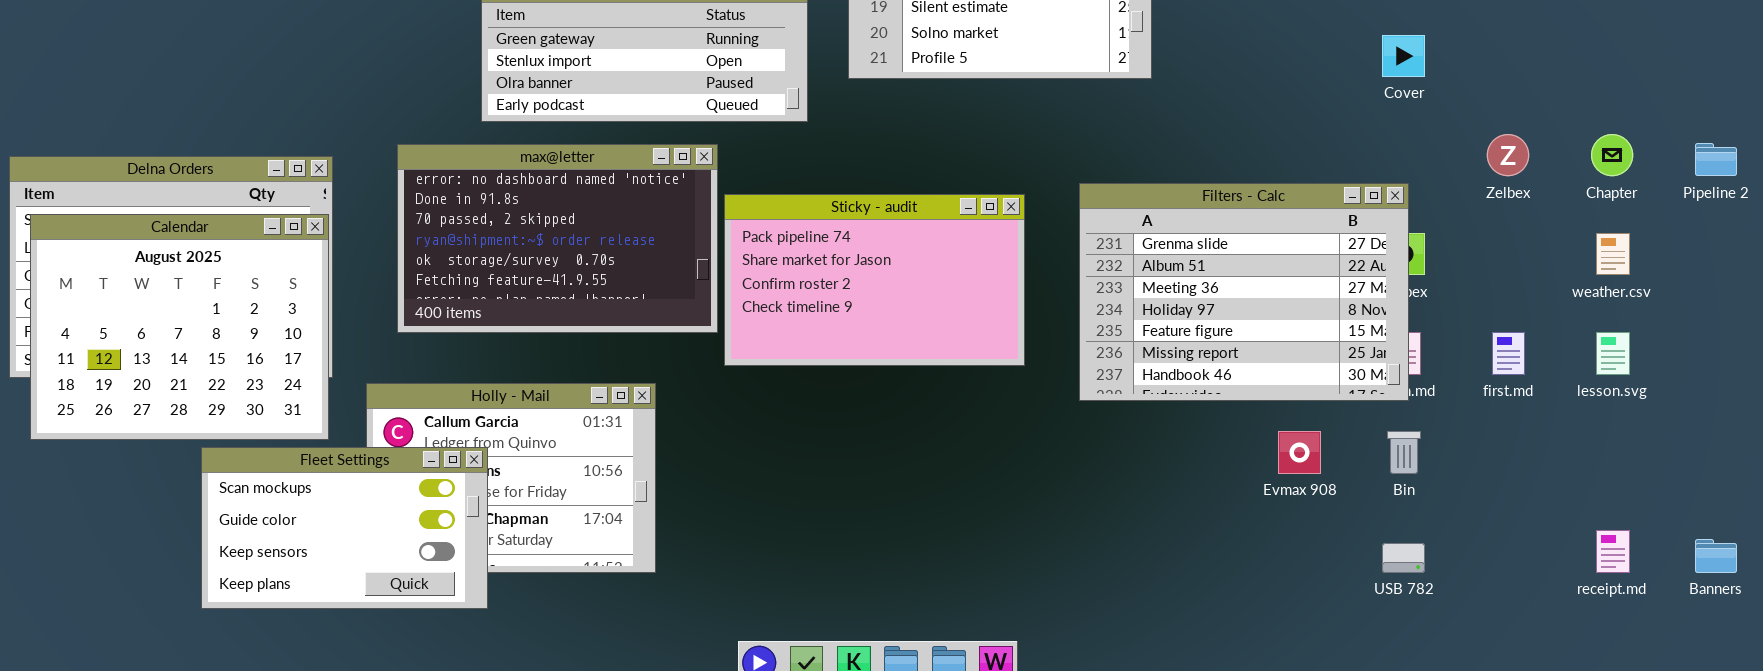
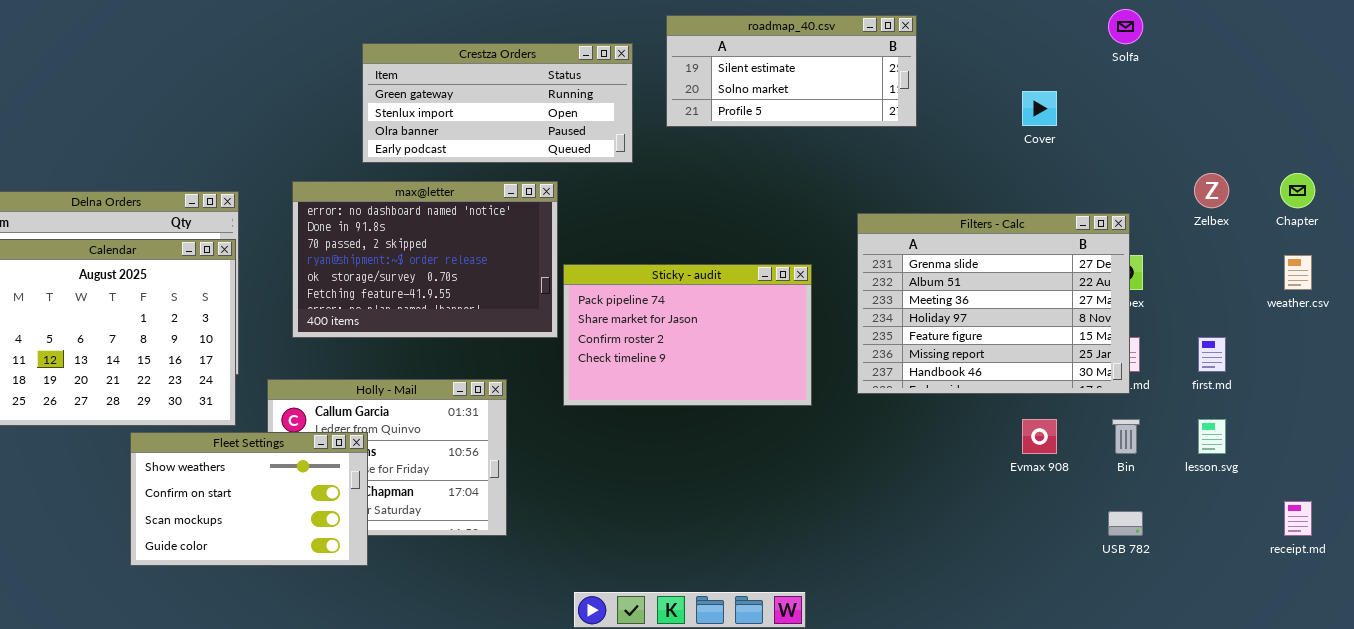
Cover: [1382,35,1425,77] -> [1022,91,1057,126], moved
Sticky - audit: [724,194,1025,366] -> [563,264,812,406], moved
lesson.svg: [1596,332,1630,375] -> [1198,419,1226,454], moved
Fleet Settings: [201,447,488,609] -> [130,432,368,566], scrolled up 2 rows

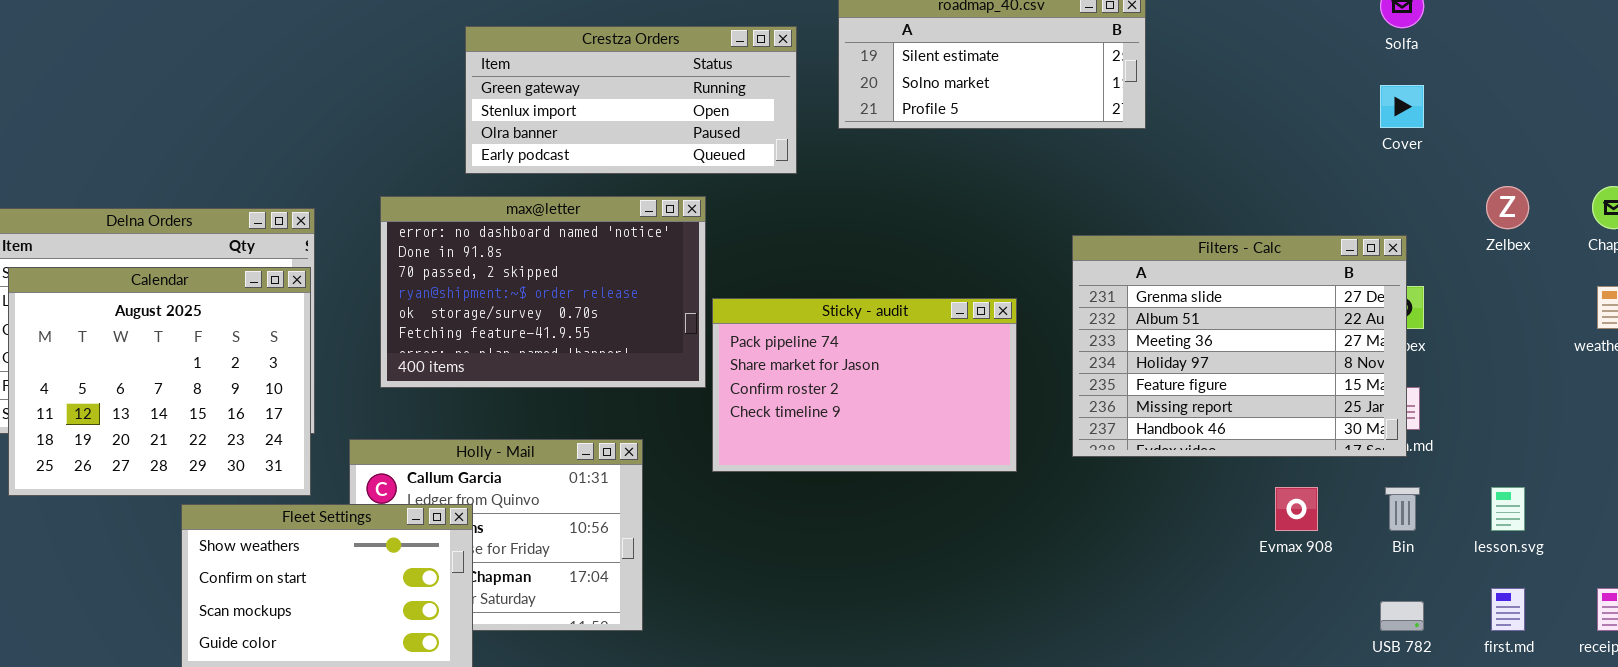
Cover: [1022,91,1057,126] -> [1380,85,1424,128], moved
first.md: [1198,337,1226,372] -> [1491,588,1525,631], moved

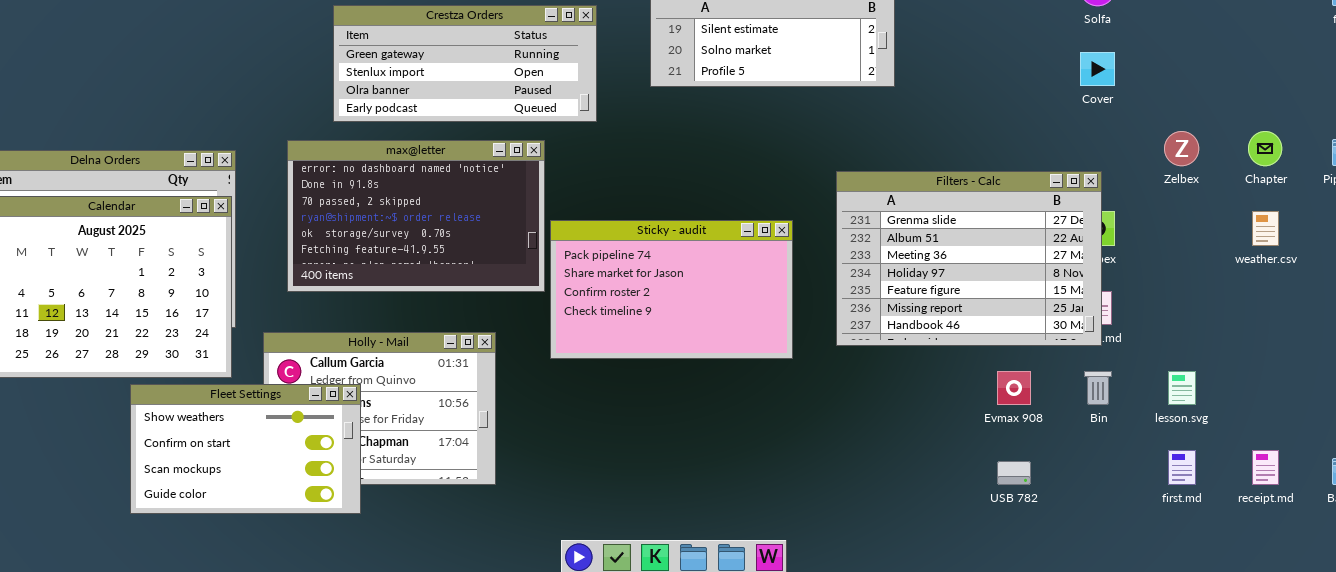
Crestza Orders: [465,26,797,174] -> [333,5,597,122], moved
USB 782: [1380,601,1424,631] -> [997,461,1031,485], moved

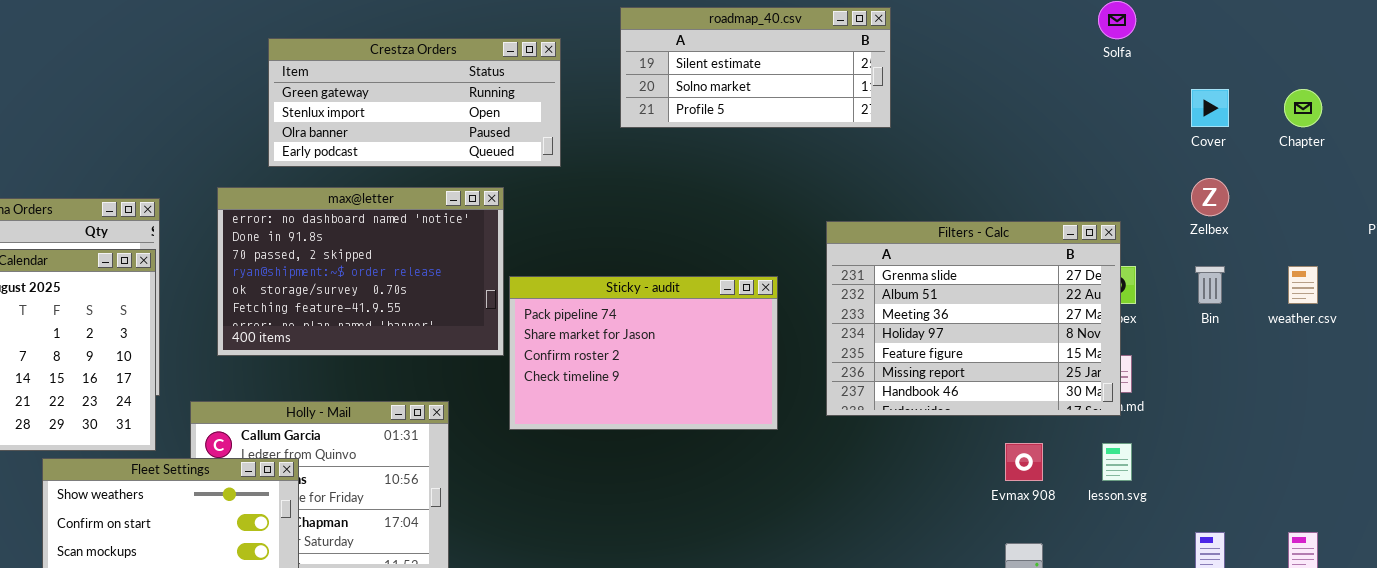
Cover: [1080,52,1115,86] -> [1191,89,1229,127], moved
Chapter: [1248,131,1282,166] -> [1284,89,1322,127], moved
Bin: [1084,371,1112,405] -> [1195,266,1225,304], moved
lesson.svg: [1168,371,1196,405] -> [1102,443,1132,481], moved

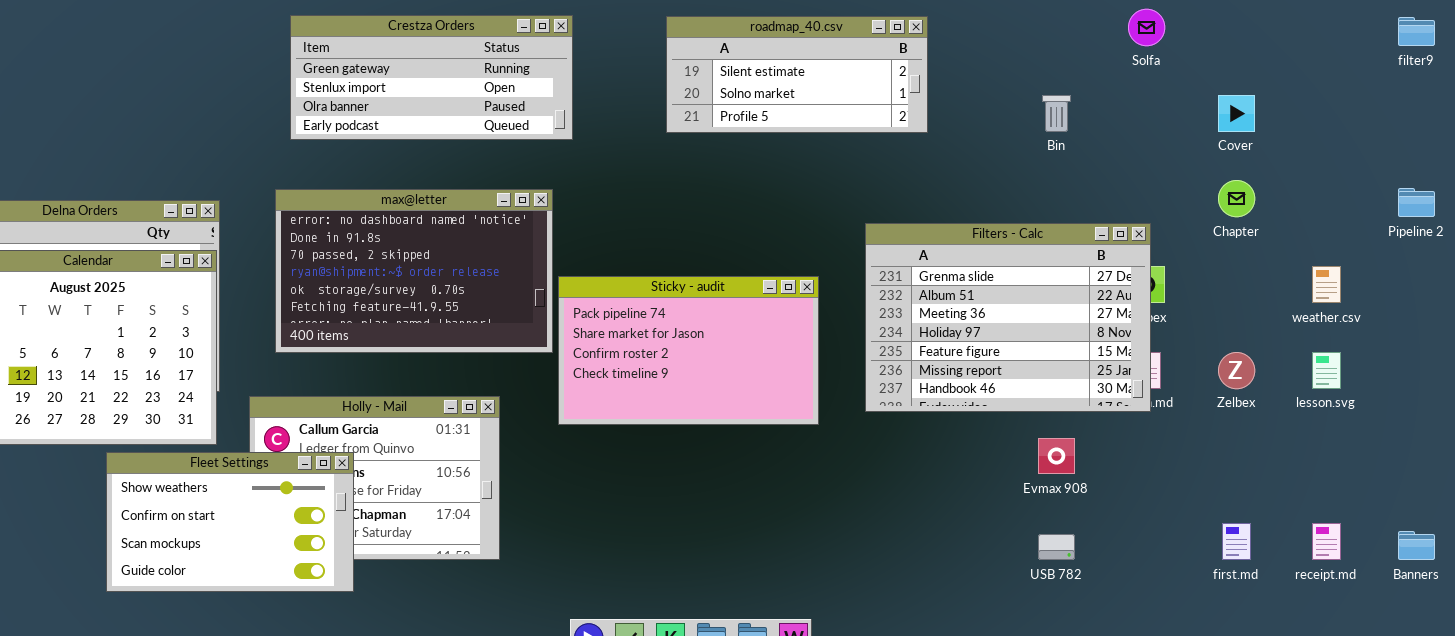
Crestza Orders: [268,38,561,167] -> [290,15,573,140], moved
Chapter: [1284,89,1322,127] -> [1218,180,1255,217], moved
Zelbex: [1191,178,1229,216] -> [1218,352,1255,389], moved
Bin: [1195,266,1225,304] -> [1042,95,1071,132], moved
lesson.svg: [1102,443,1132,481] -> [1312,352,1341,389], moved

